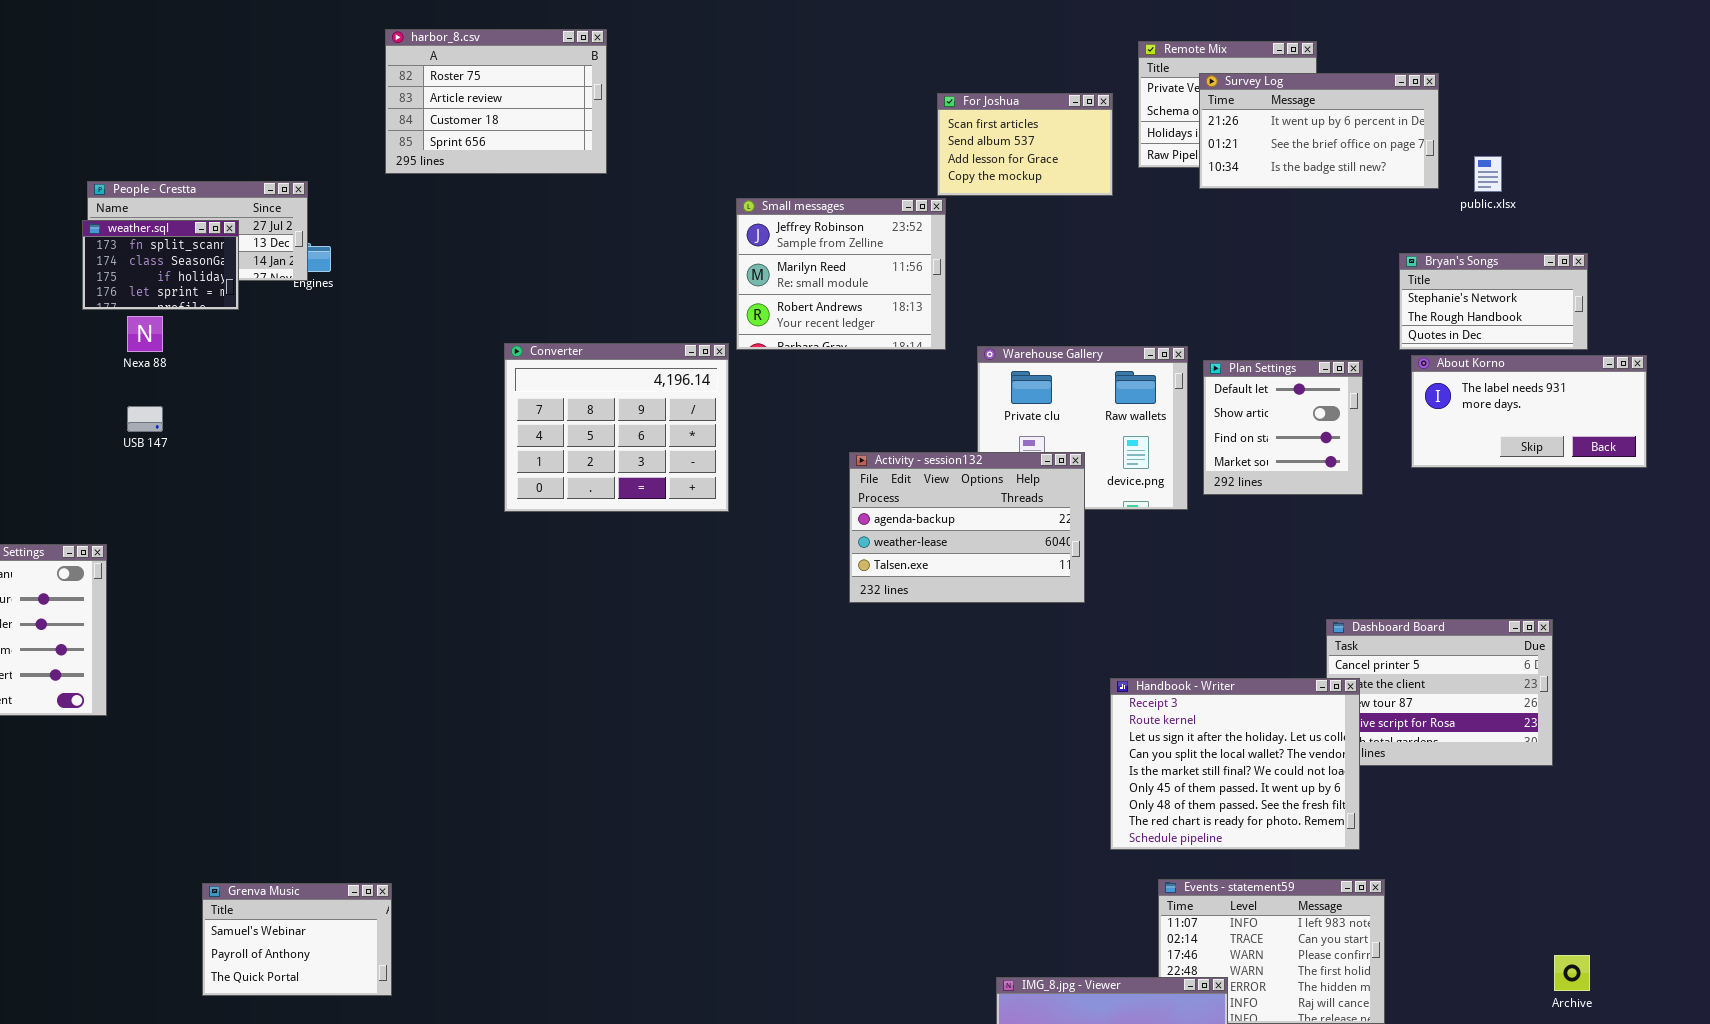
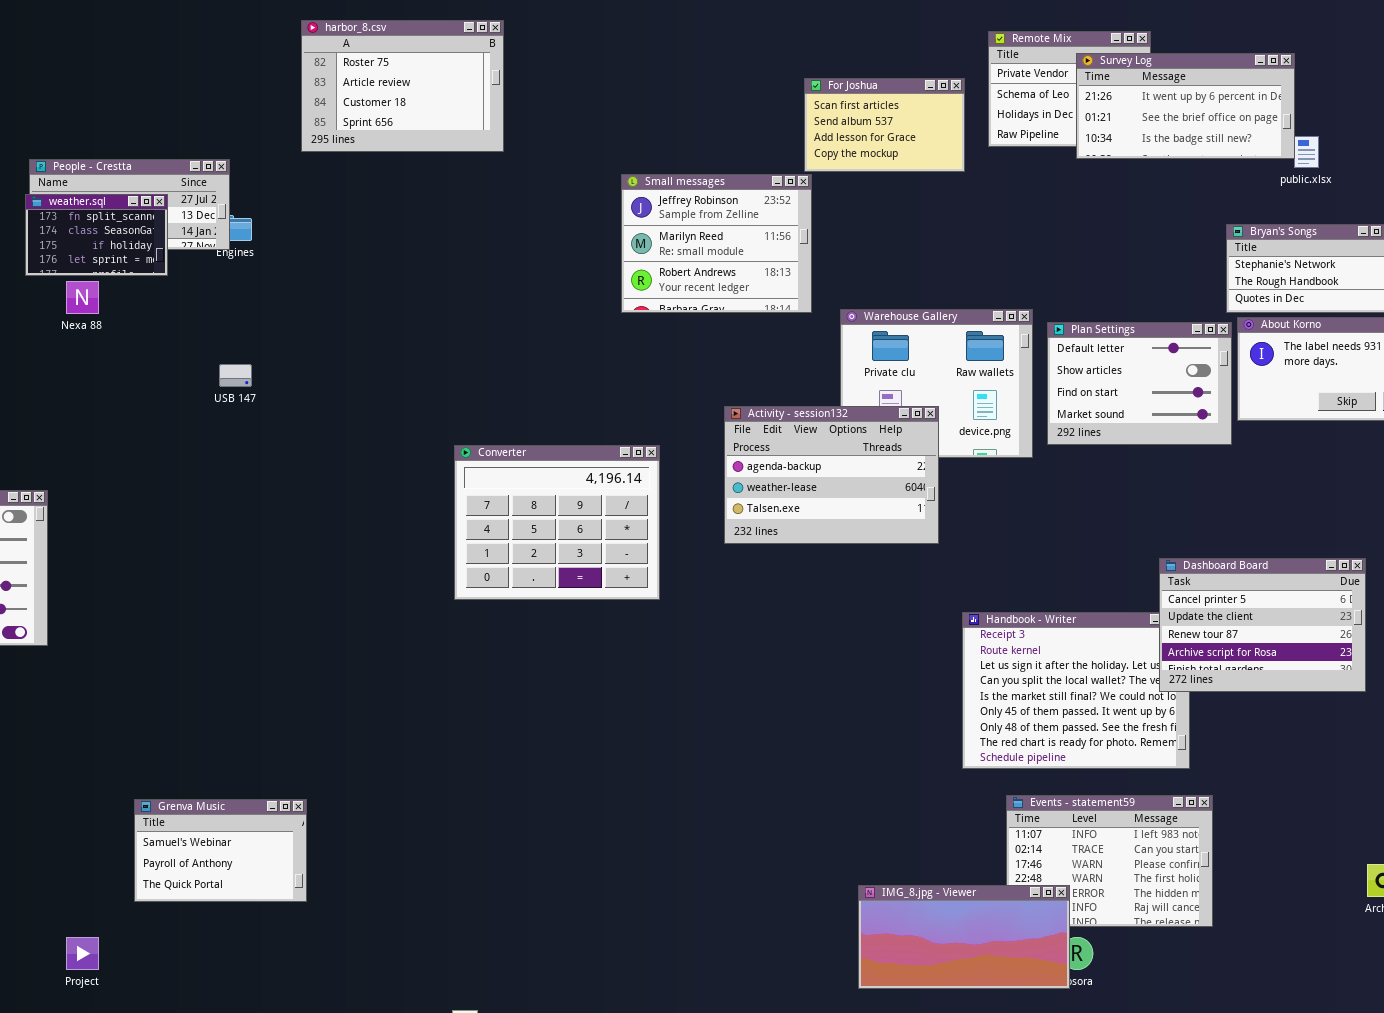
Survey Log: [1199,73,1439,189] -> [1076,53,1295,159], moved
Converter: [504,343,729,512] -> [454,445,660,600], moved
Plan Settings: [1203,360,1363,495] -> [1047,322,1232,445], resized
USB 147: [127,406,163,432] -> [219,364,252,387], moved
Dashboard Board: [1326,619,1553,766] -> [1159,558,1366,692], raised

